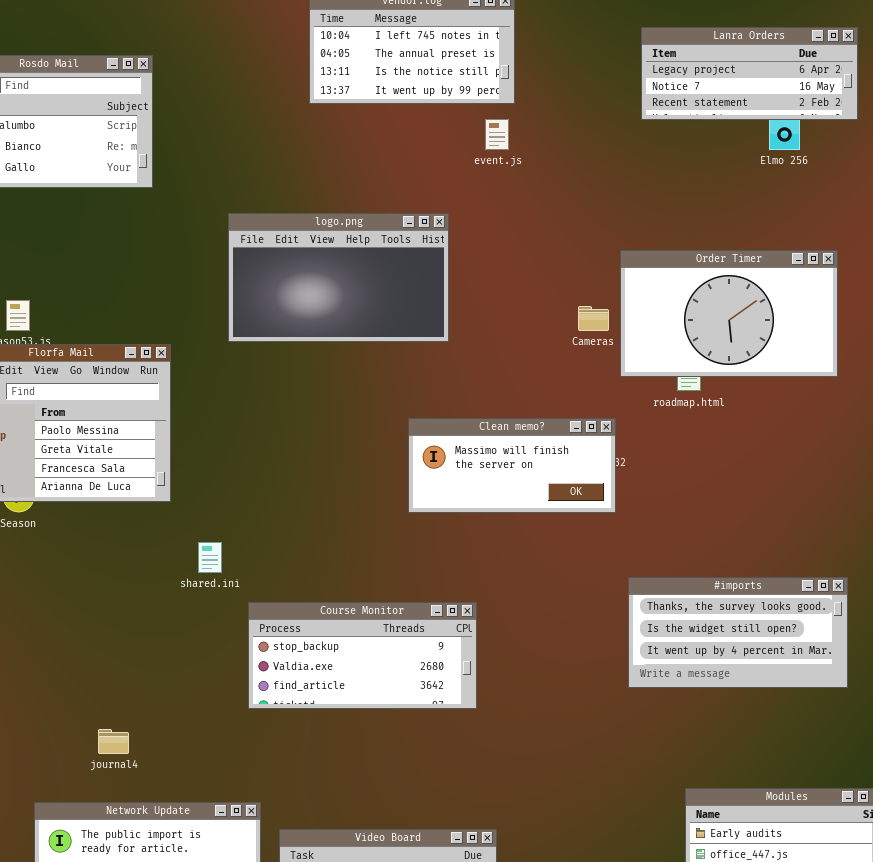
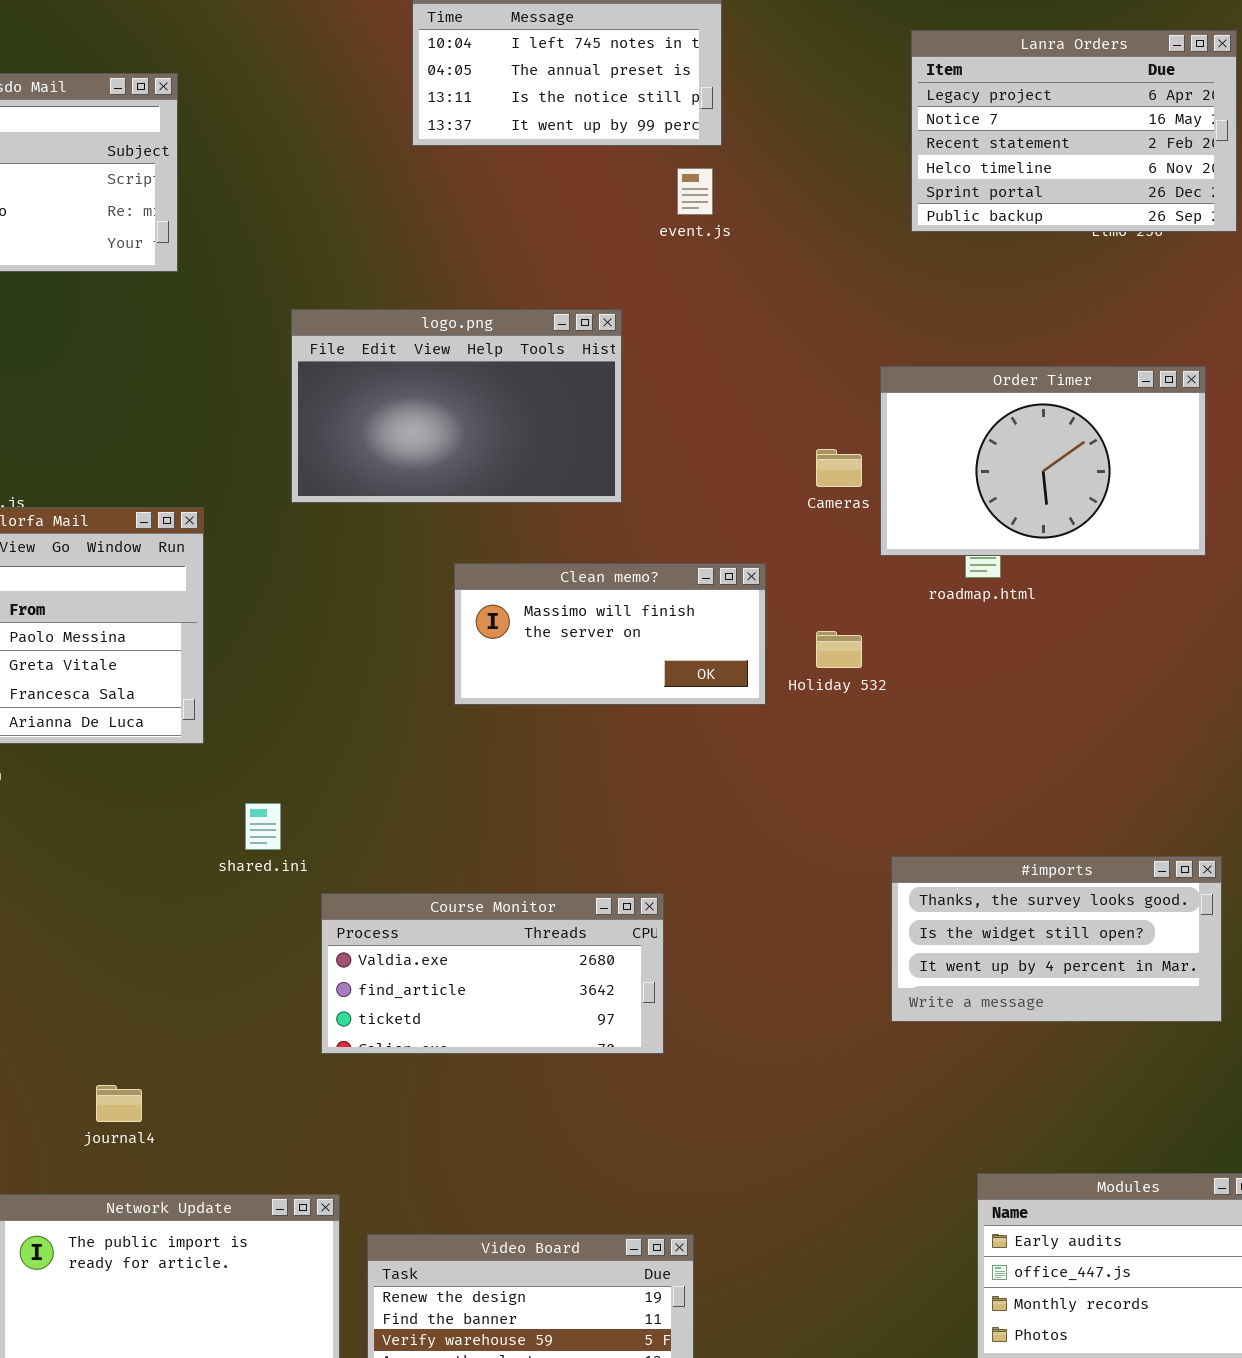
Lanra Orders: [641,27,858,120] -> [911,30,1237,232], resized
Clean memo?: [408,418,616,513] -> [454,563,766,705], moved
Course Monitor: [248,602,477,709] -> [321,893,664,1054], scrolled down 1 row

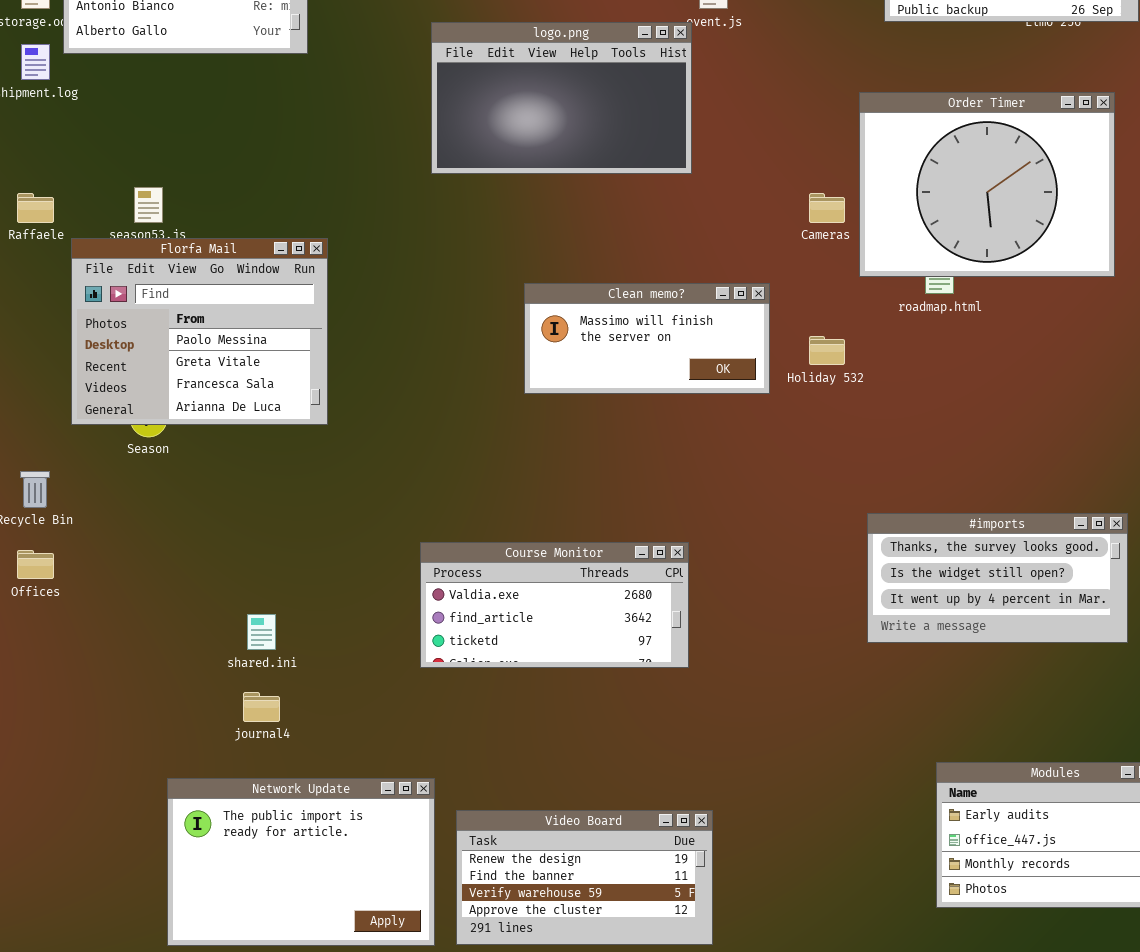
logo.png: [291,309,622,503] -> [431,22,692,174], moved
Order Timer: [880,366,1206,556] -> [859,92,1115,277], resized
shared.ini: [245,803,281,850] -> [247,614,276,650], moved

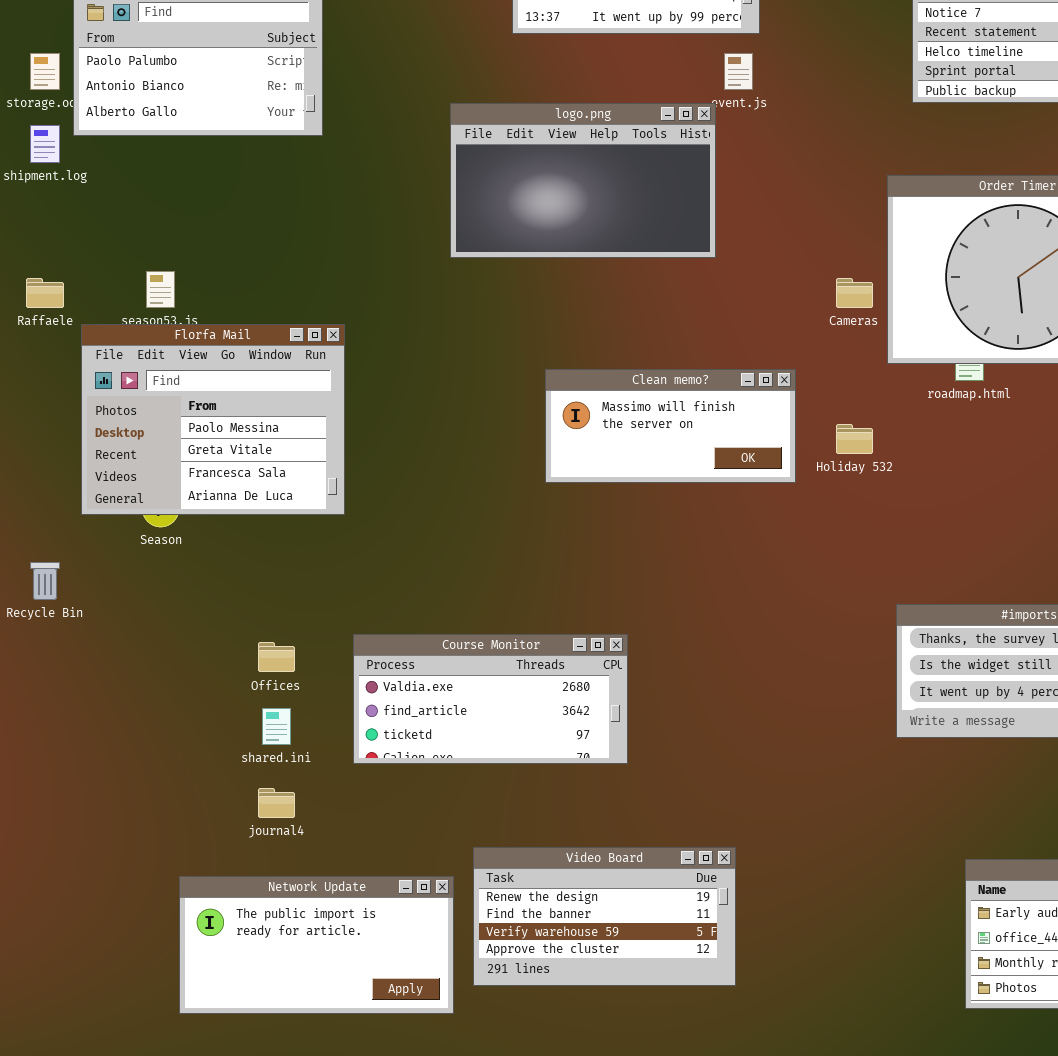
Course Monitor: [420,542,689,668] -> [353,634,628,764], moved
Offices: [17,550,54,579] -> [258,642,295,672], moved
Network Update: [167,778,435,946] -> [179,876,454,1014], resized
Video Board: [456,810,713,945] -> [473,847,736,986], moved

